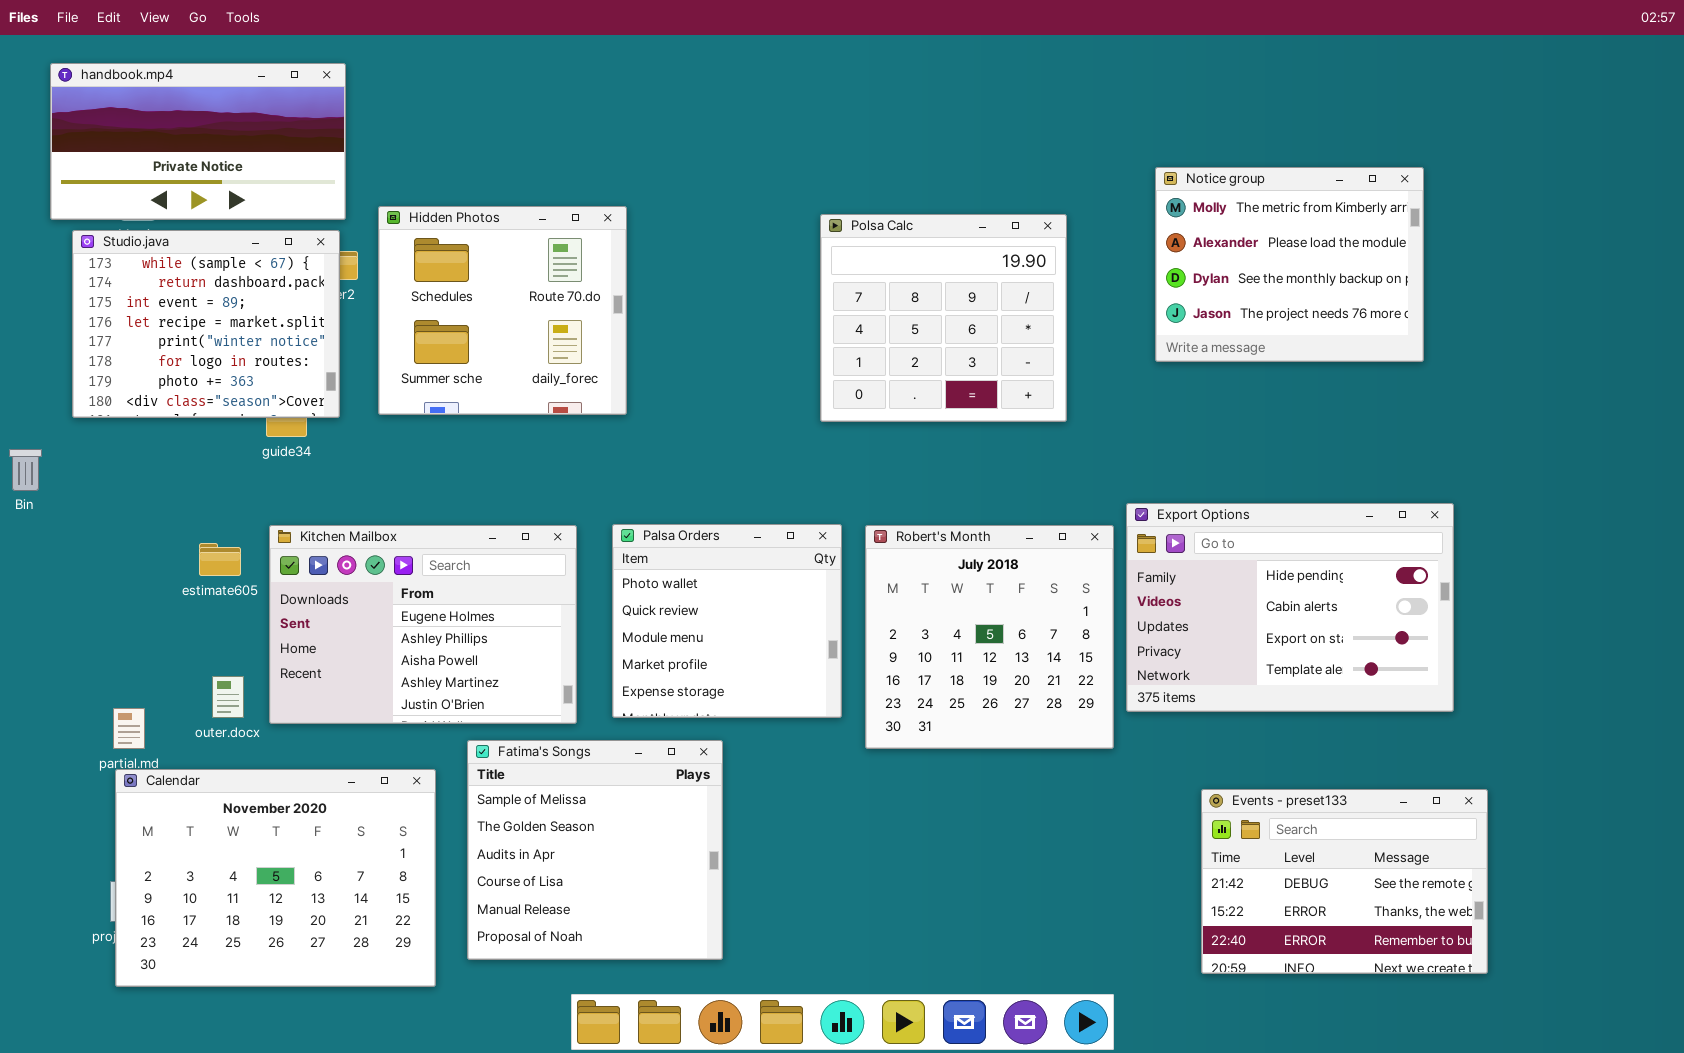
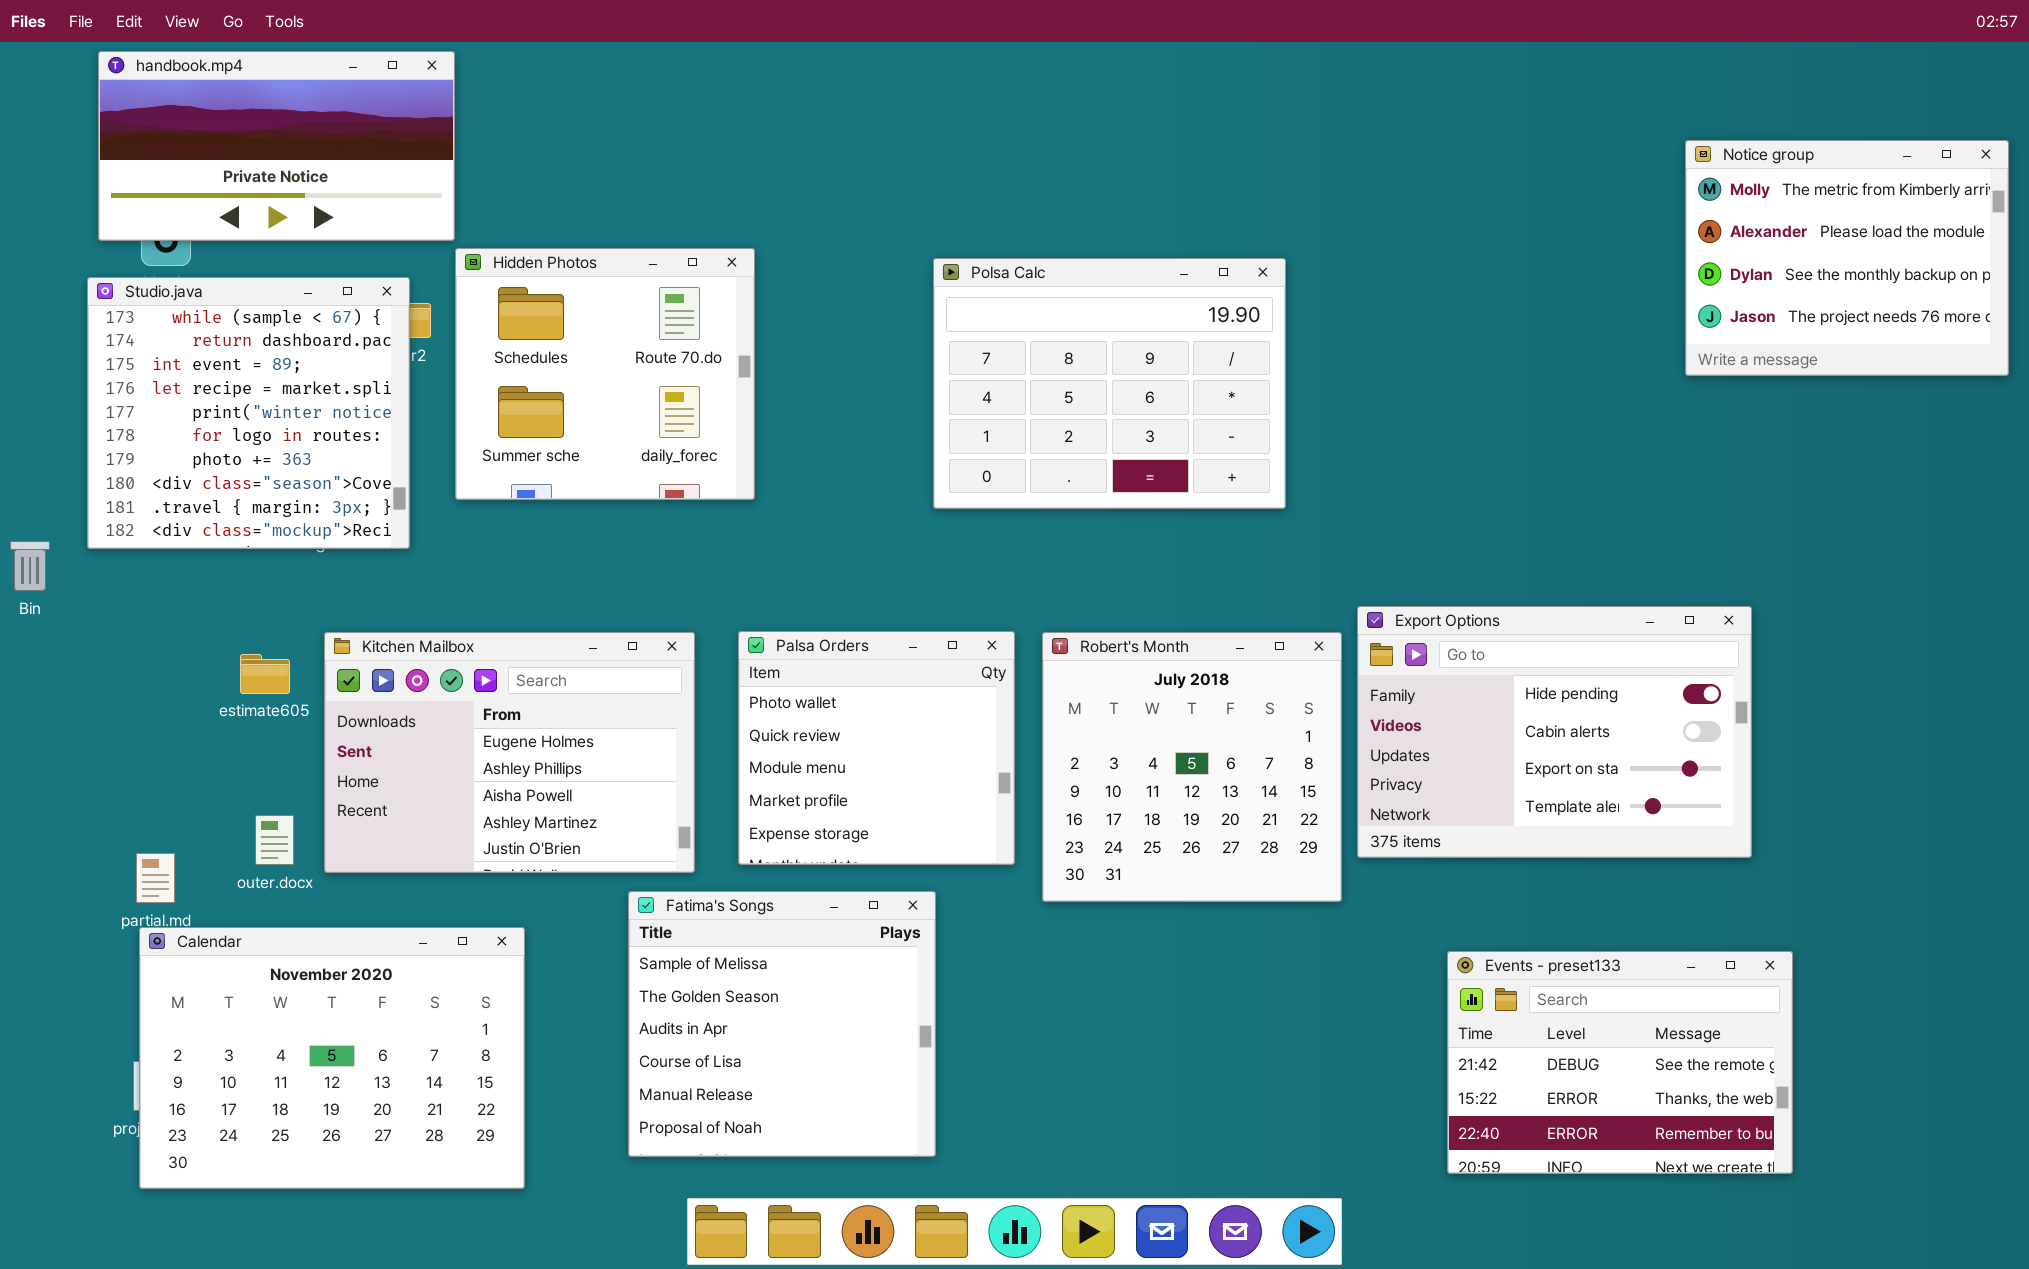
handbook.mp4: [50,63,346,220] -> [98,51,455,241], moved
Notice group: [1155,167,1424,362] -> [1685,140,2009,376], moved
Polsa Calc: [820,214,1067,422] -> [933,258,1286,509], resized
Studio.java: [72,230,340,418] -> [87,277,410,549], resized
Fatima's Songs: [467,740,723,960] -> [628,891,936,1157], moved

